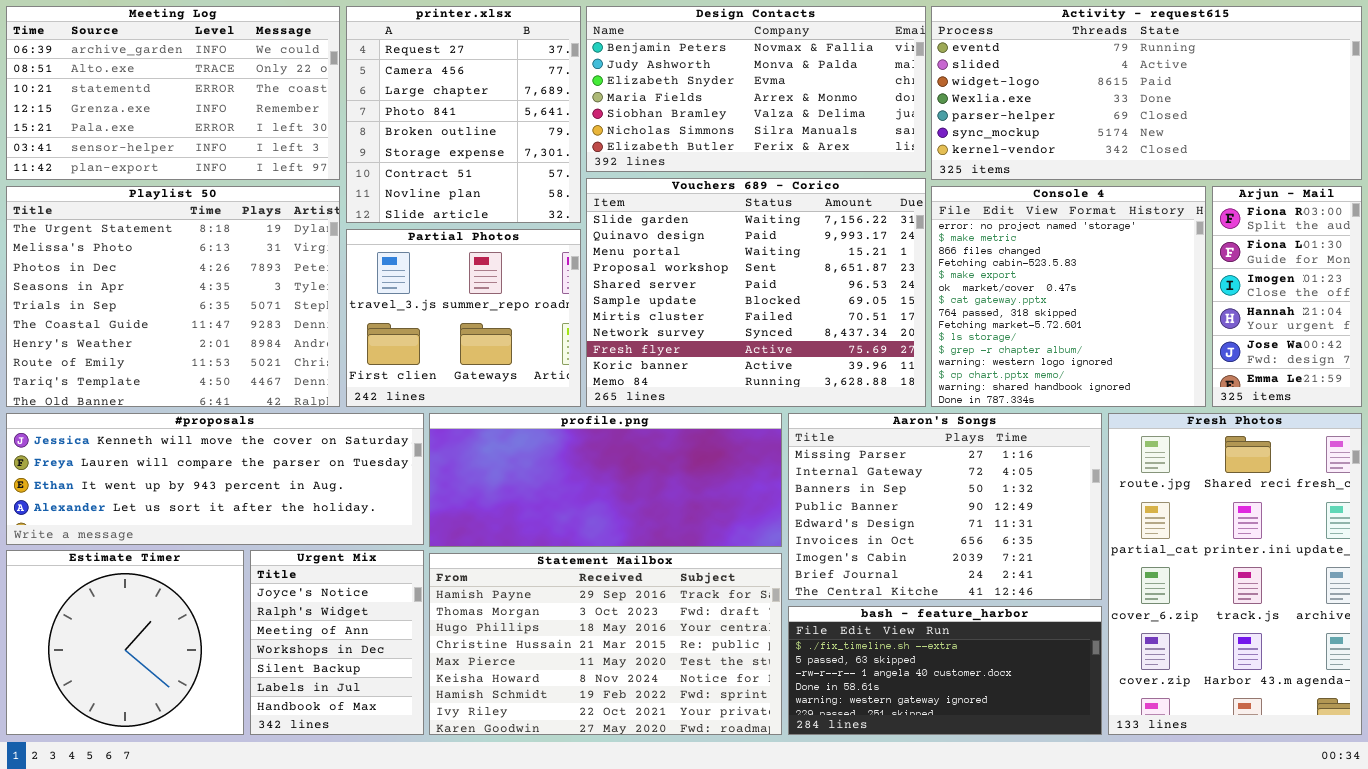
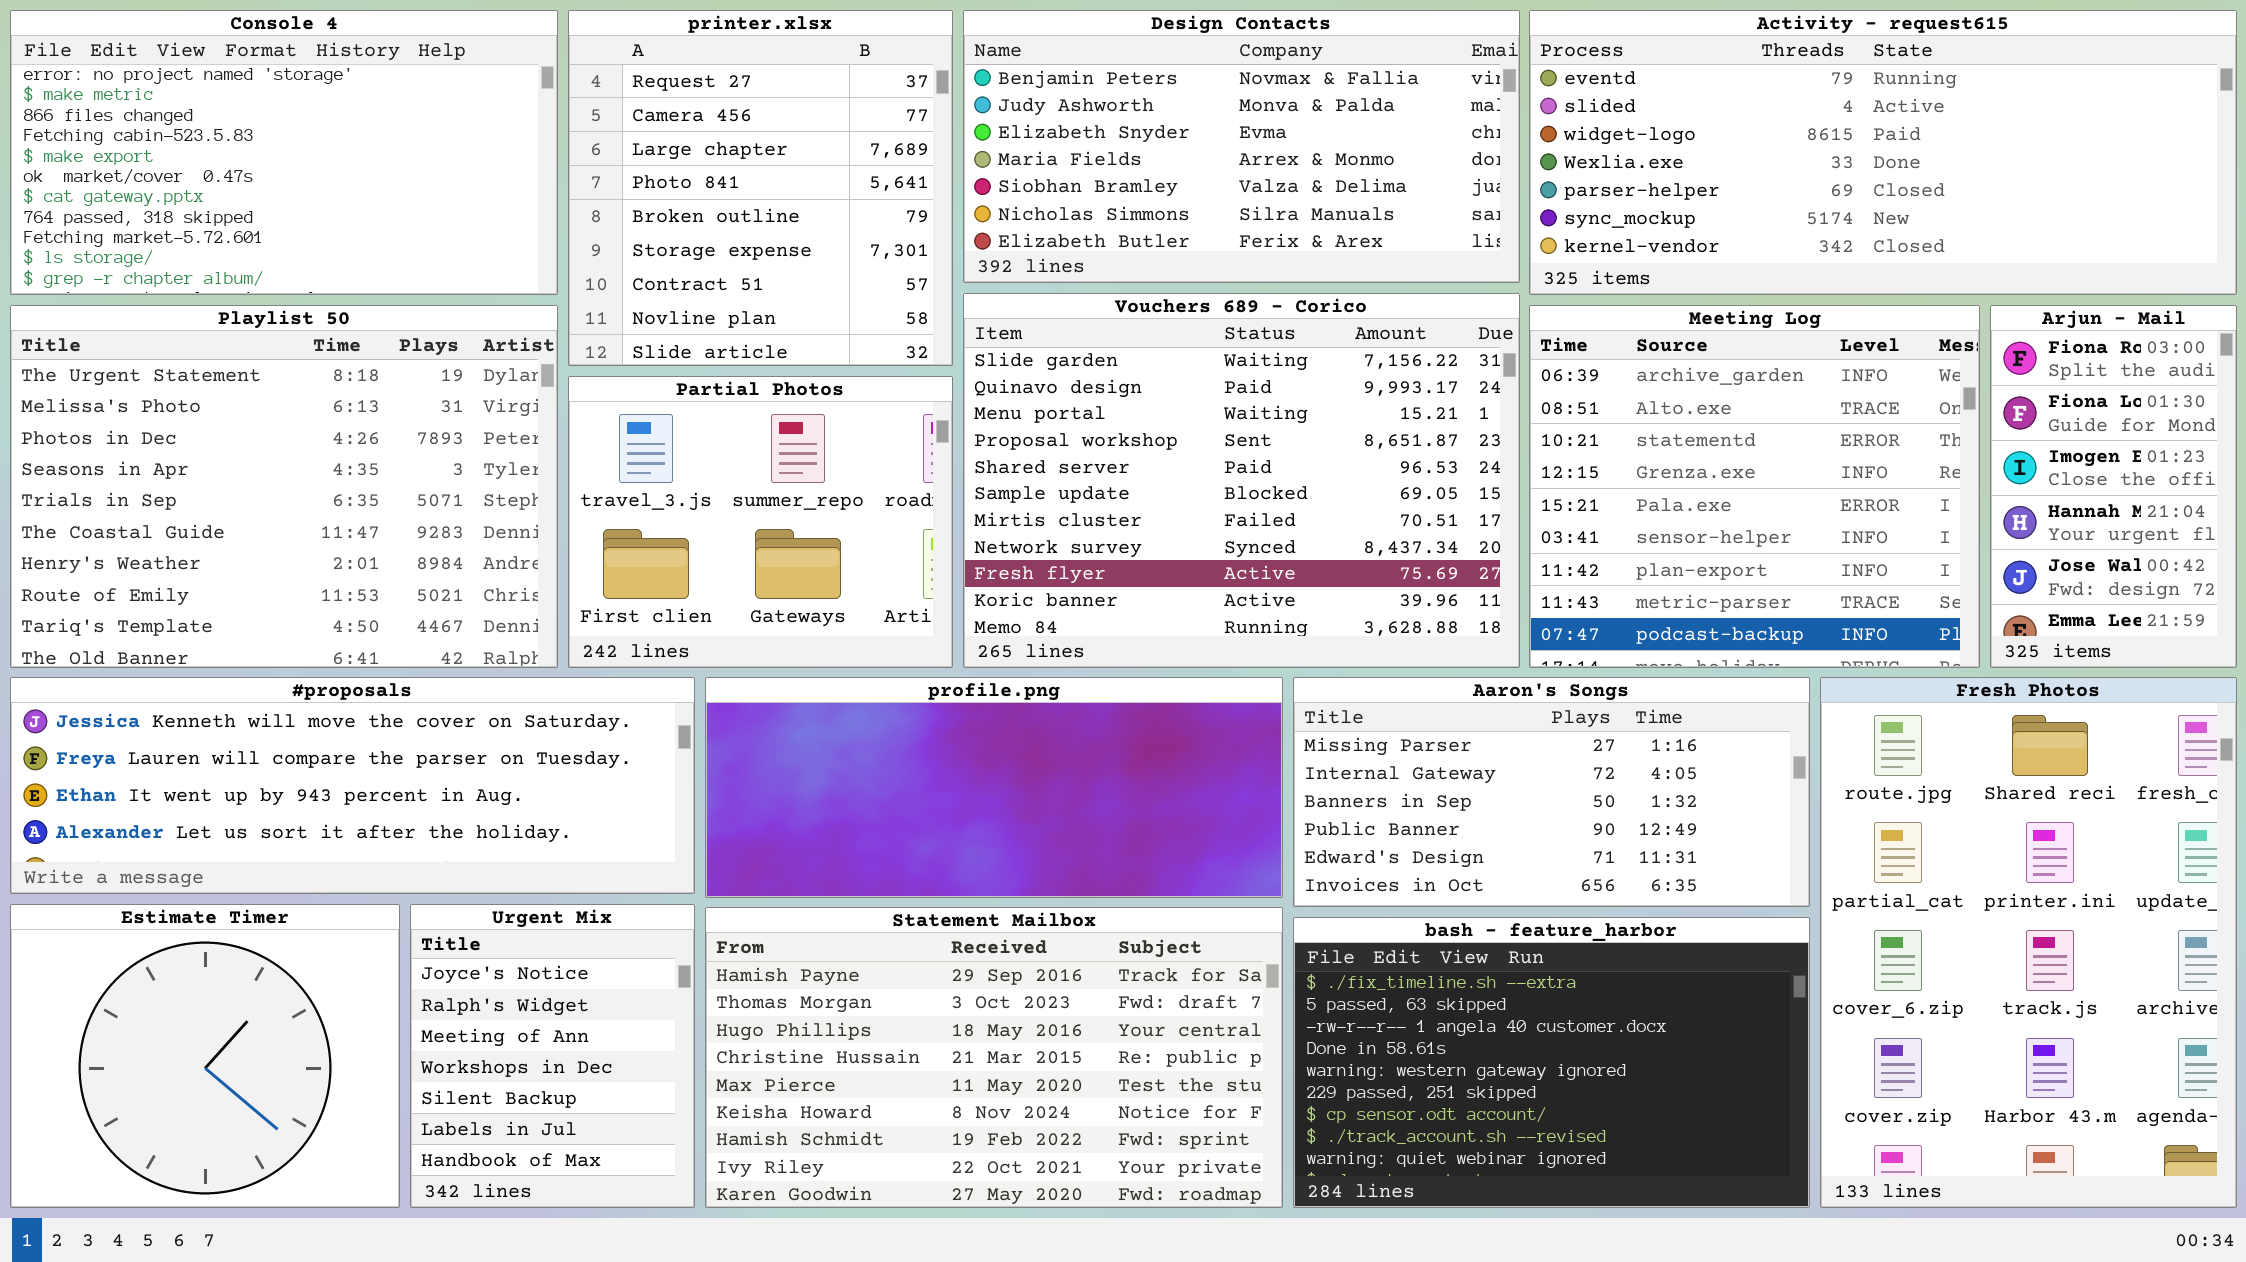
Meeting Log: [6,6,340,180] -> [1529,305,1980,668], moved, resized
Console 4: [931,186,1206,407] -> [10,10,558,295], moved, resized
Aaron's Songs: [788,413,1102,600] -> [1293,677,1810,907], resized
bash - feature_harbor: [788,606,1102,735] -> [1293,917,1810,1208], resized

